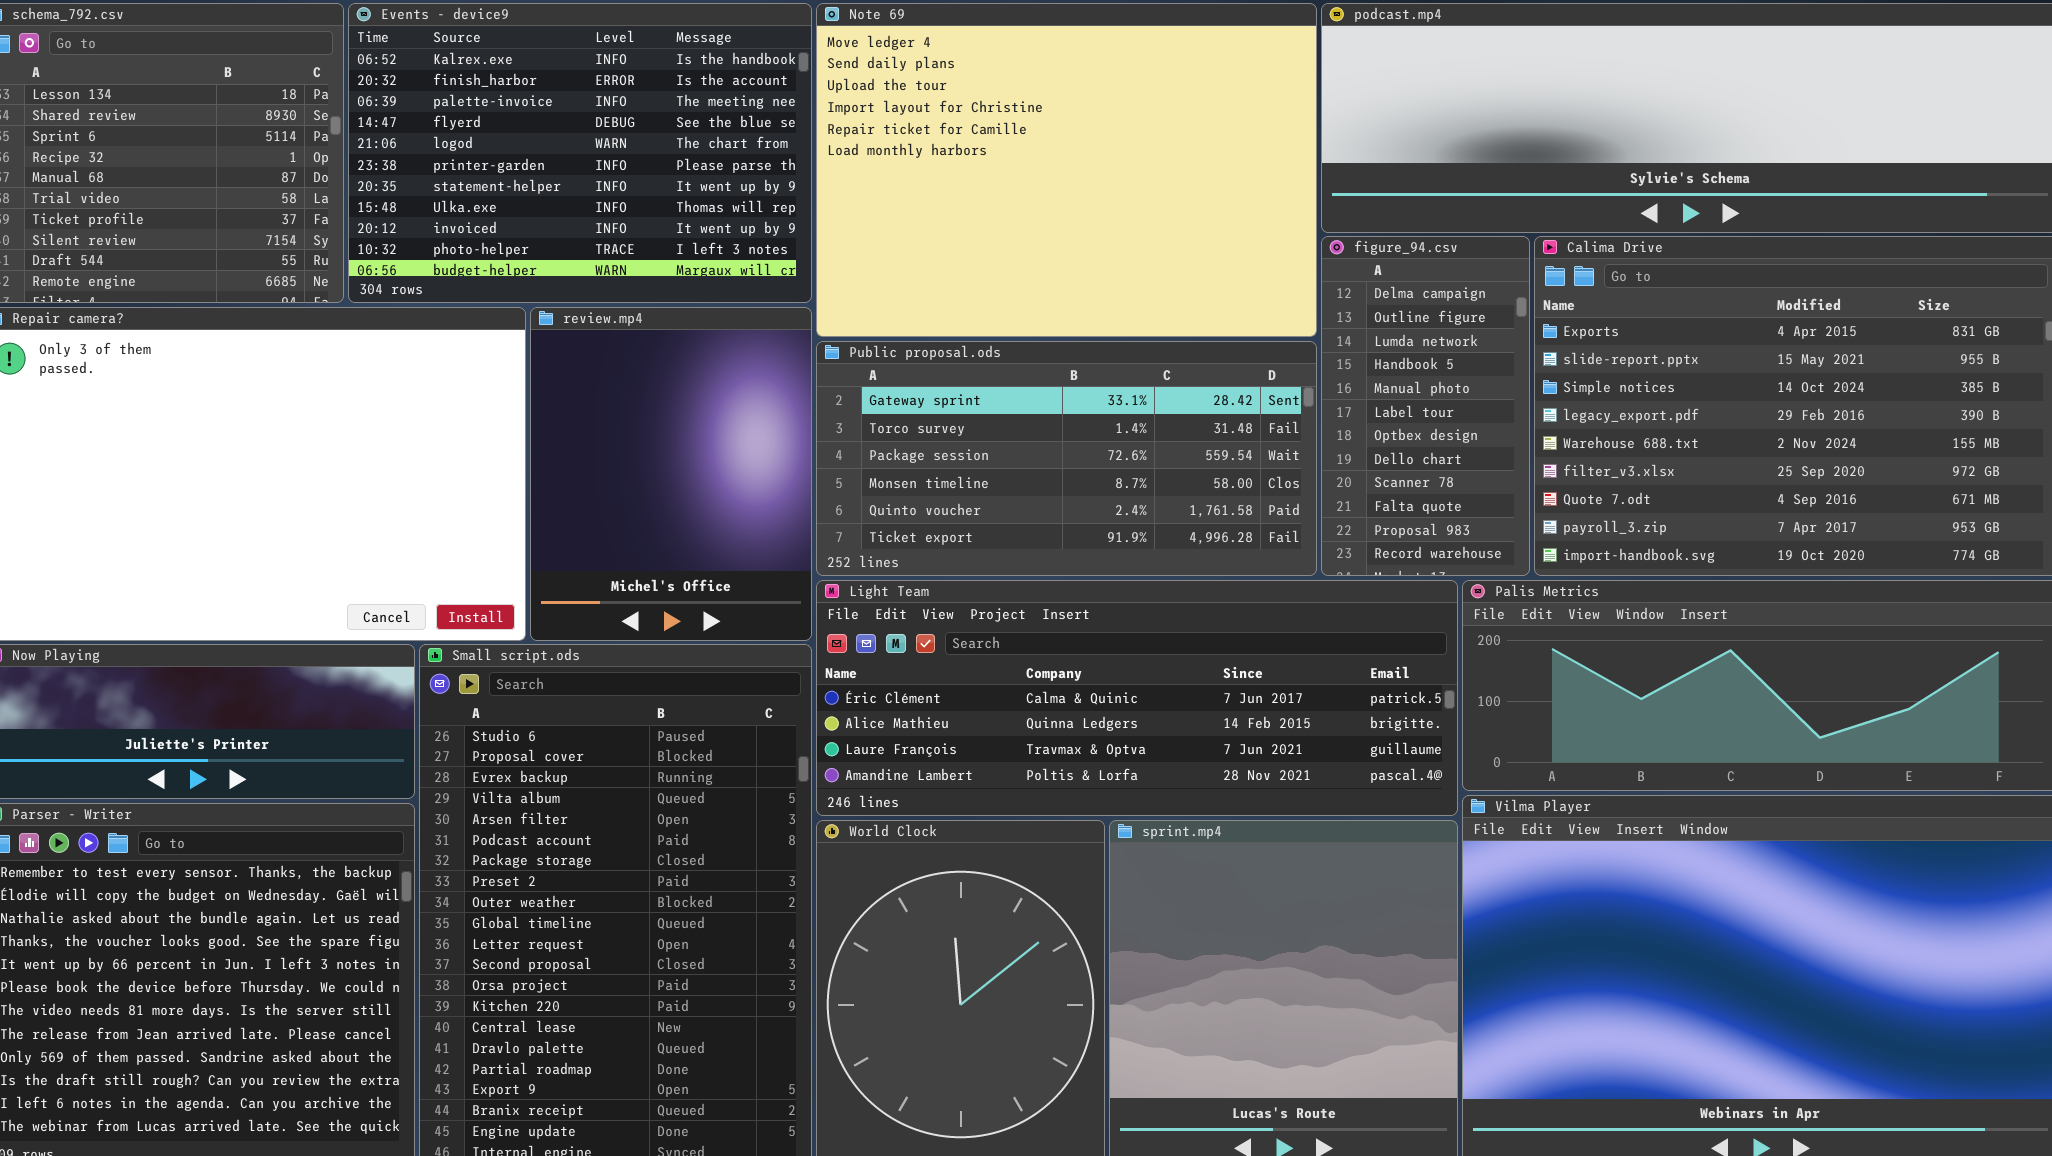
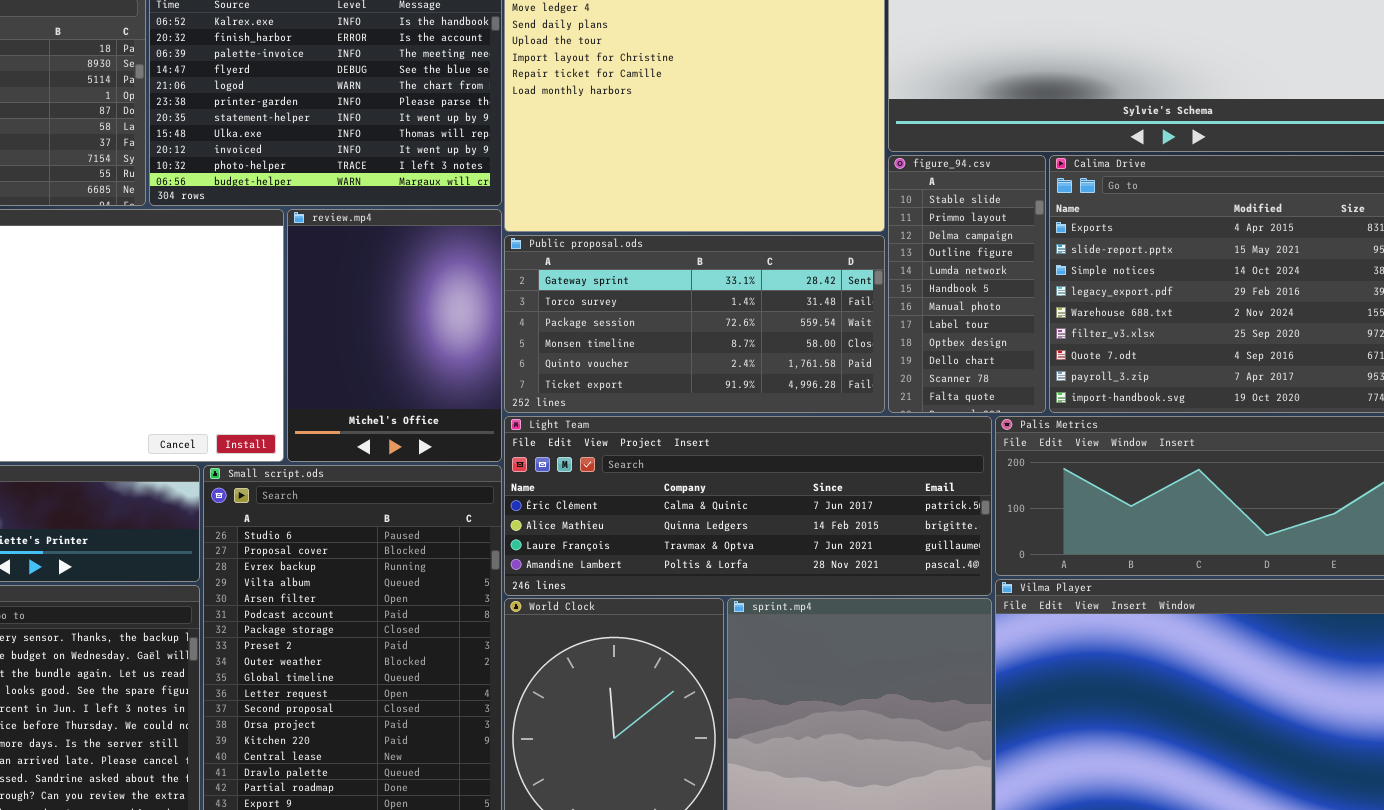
figure_94.csv: [1321,236,1530,576] -> [888,155,1046,413], scrolled up 2 rows

